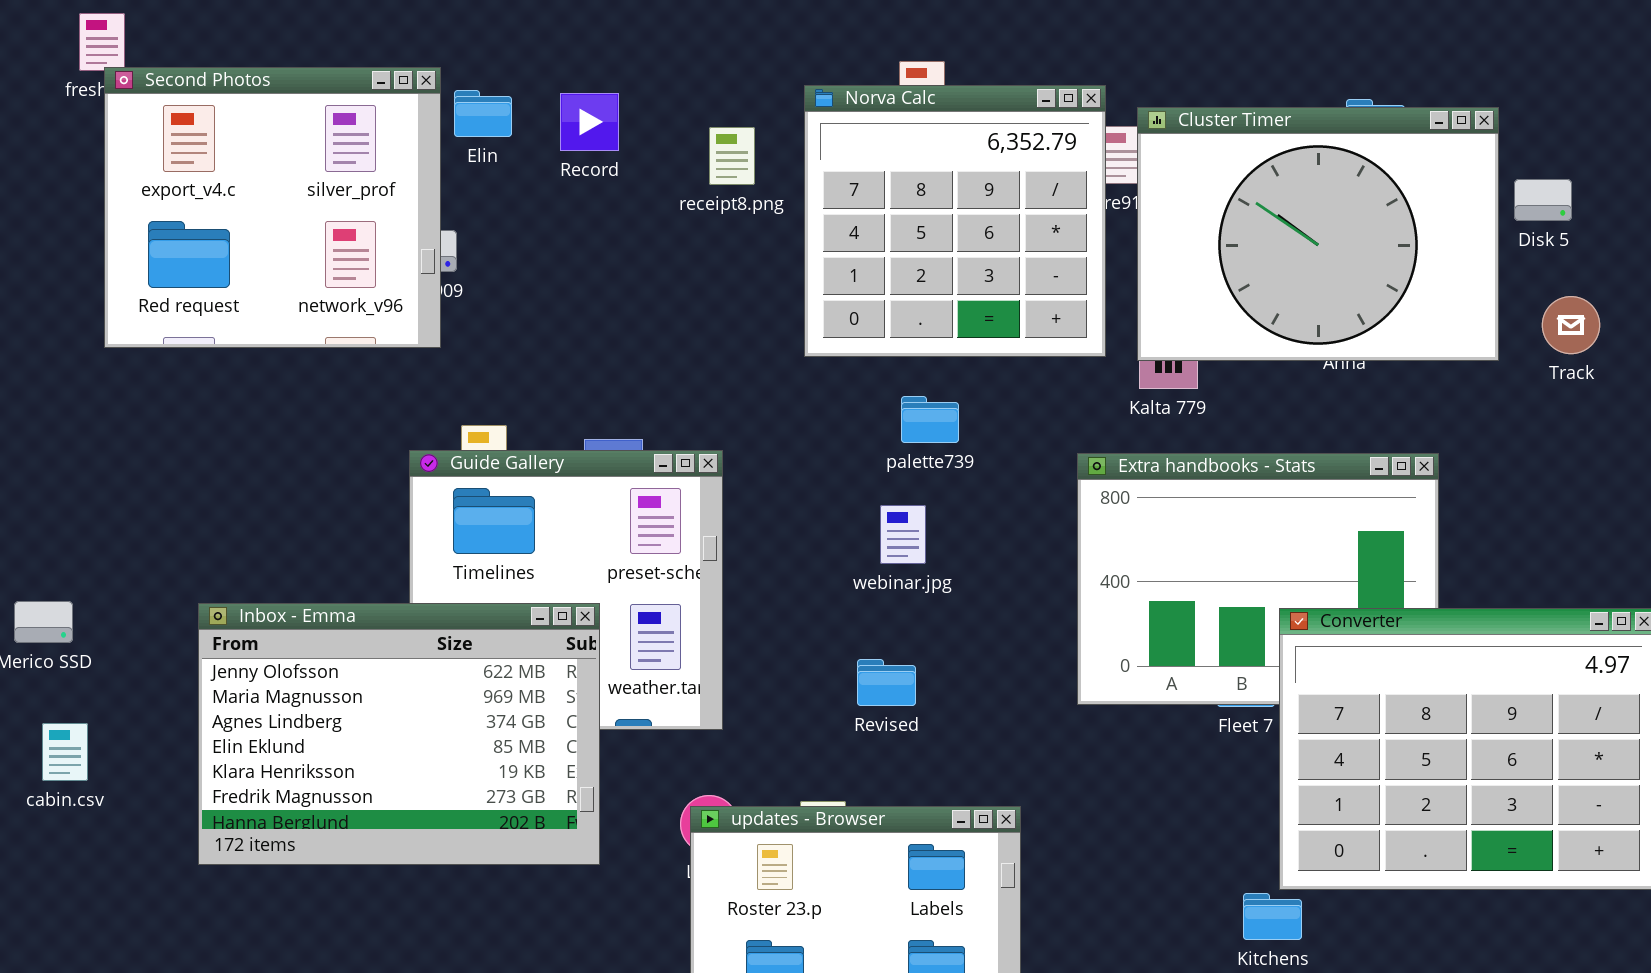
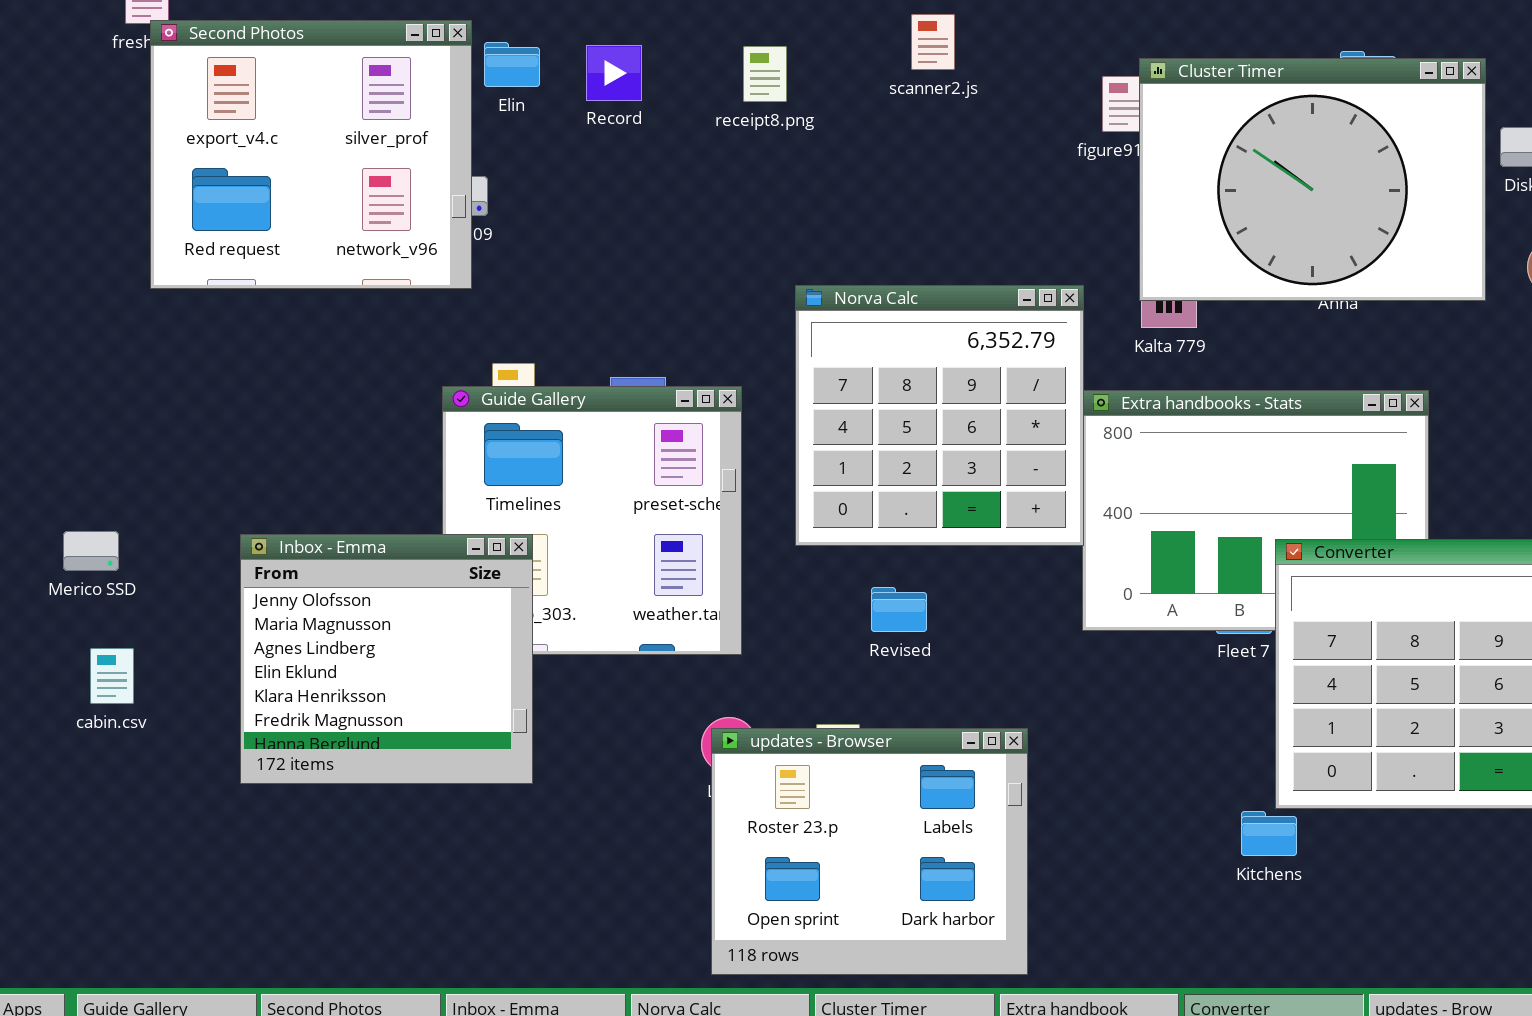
Norva Calc: [804,85,1106,357] -> [795,285,1084,546], moved
receipt8.png: [709,127,755,185] -> [743,46,787,102], moved
Inbox - Emma: [198,603,600,865] -> [240,534,533,784], resized

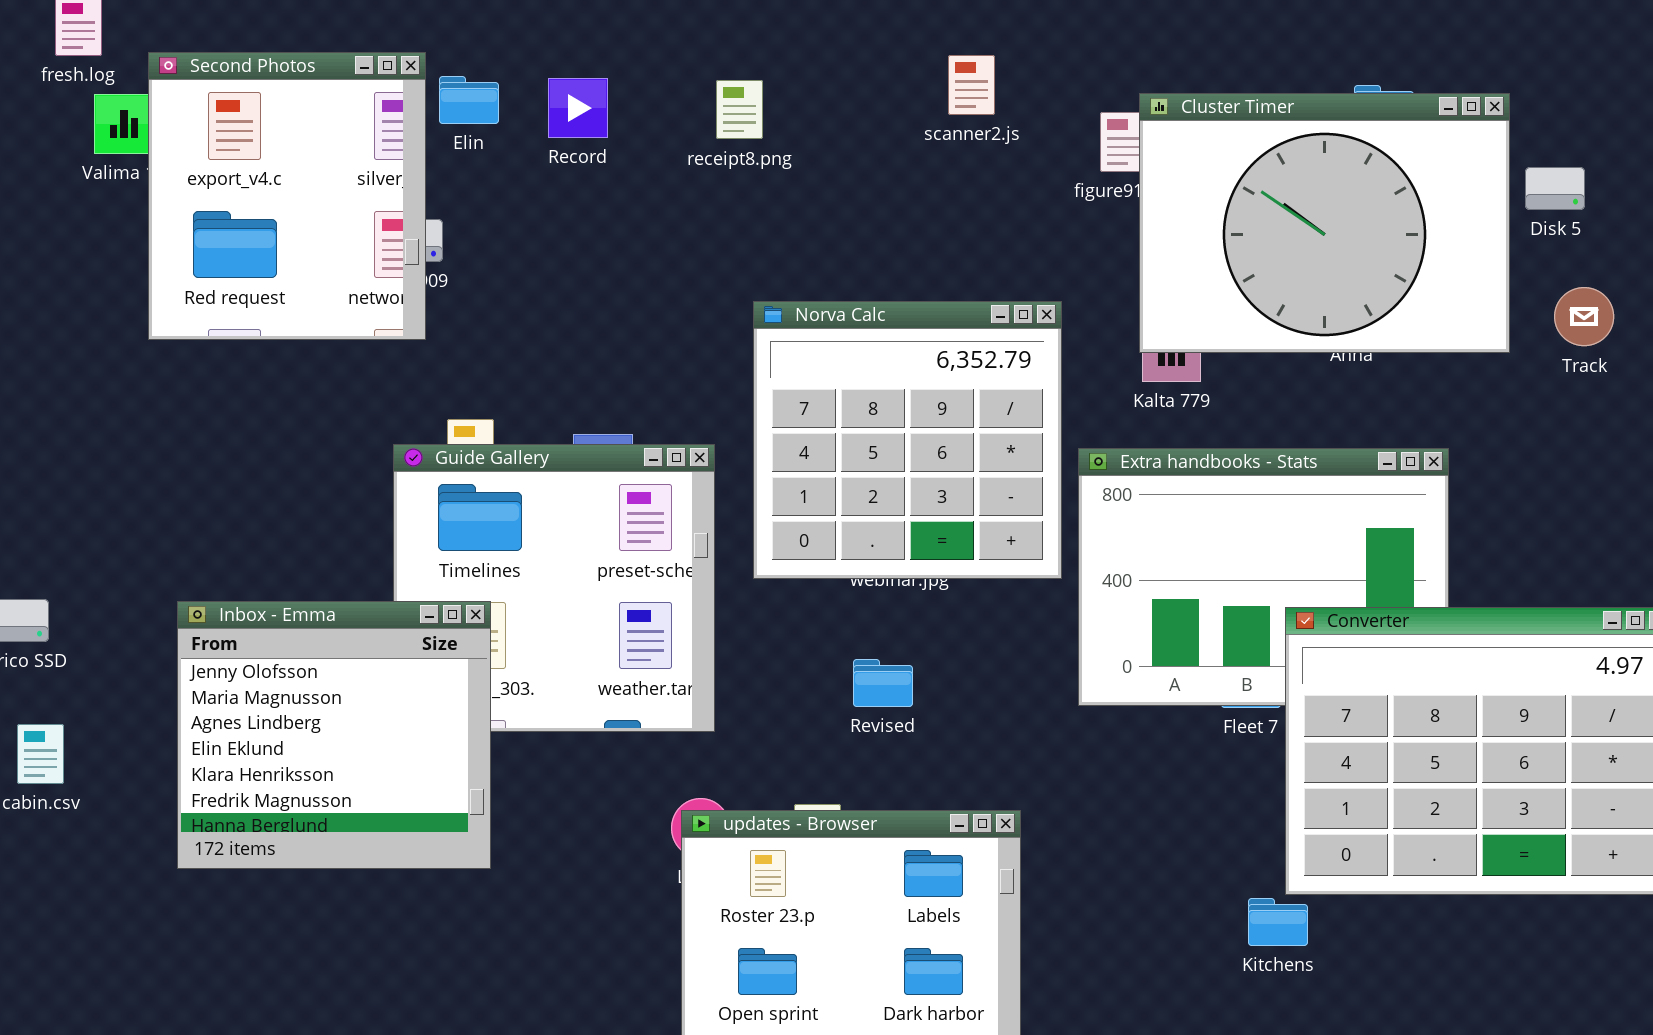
scanner2.js: [911,14,955,70] -> [948,55,995,115], moved
Second Photos: [150,20,472,289] -> [148,52,426,340], resized
Norva Calc: [795,285,1084,546] -> [753,301,1062,579], moved

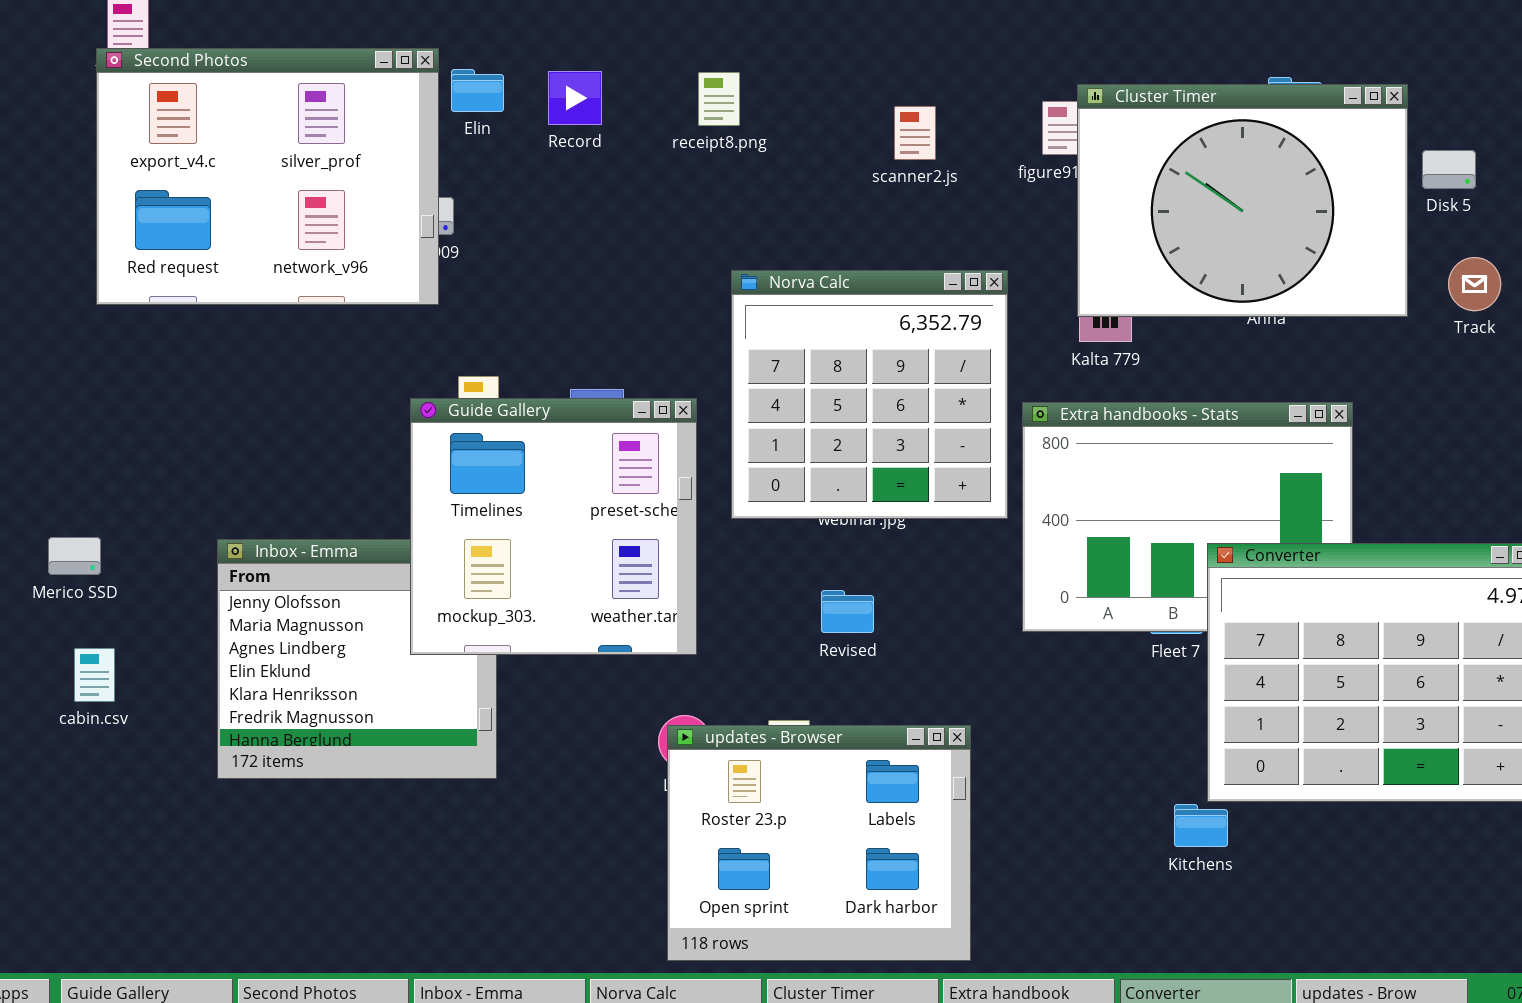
Second Photos: [148,52,426,340] -> [96,48,439,305], resized
scanner2.js: [948,55,995,115] -> [894,106,936,160], moved
Guide Gallery: [393,444,715,732] -> [410,398,697,655], raised

